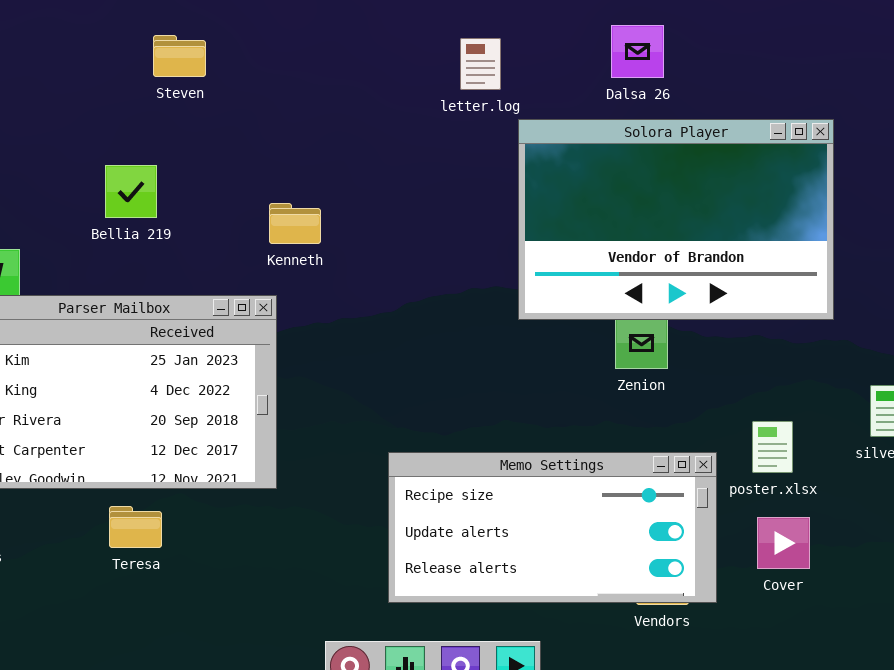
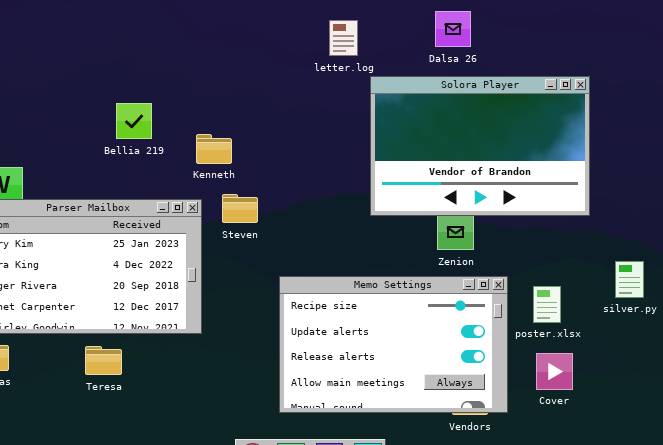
Steven: [153,35,206,77] -> [222,194,258,223], moved
Bellia 219: [105,165,157,218] -> [116,103,152,139], moved
Memo Settings: [388,452,717,603] -> [279,276,508,413], resized

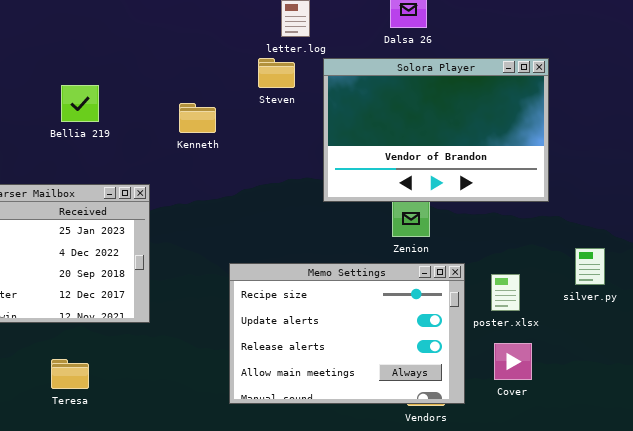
Kenneth: [196,134,232,164] -> [179,103,216,133], moved
Steven: [222,194,258,223] -> [258,58,295,88], moved
Teresa: [85,346,122,375] -> [51,359,89,389], moved

